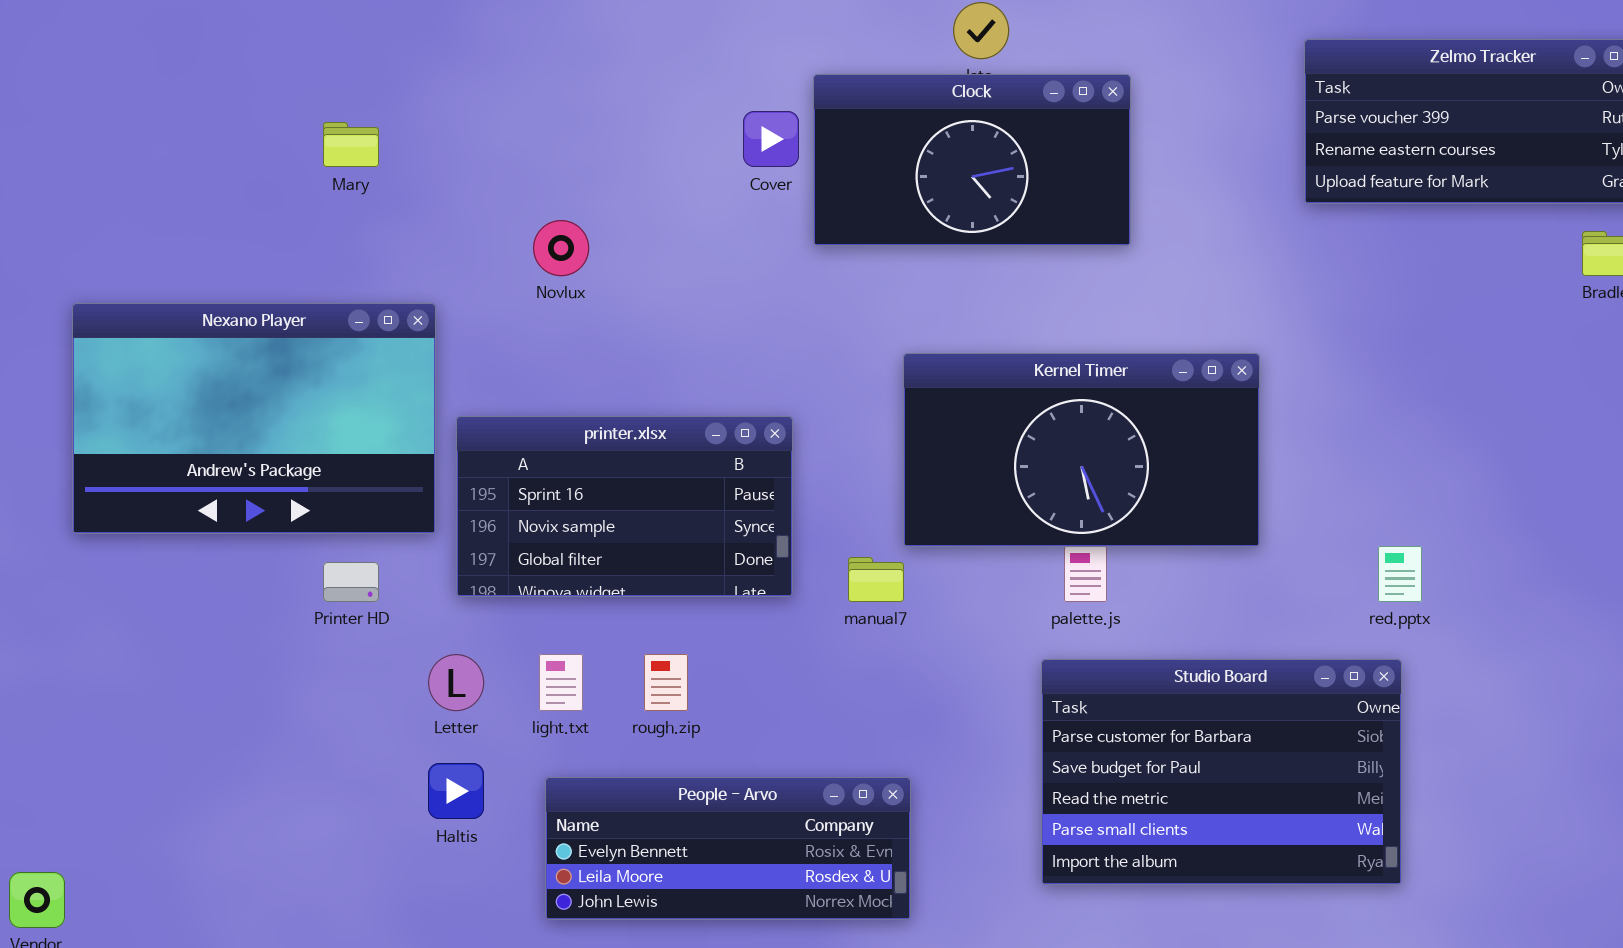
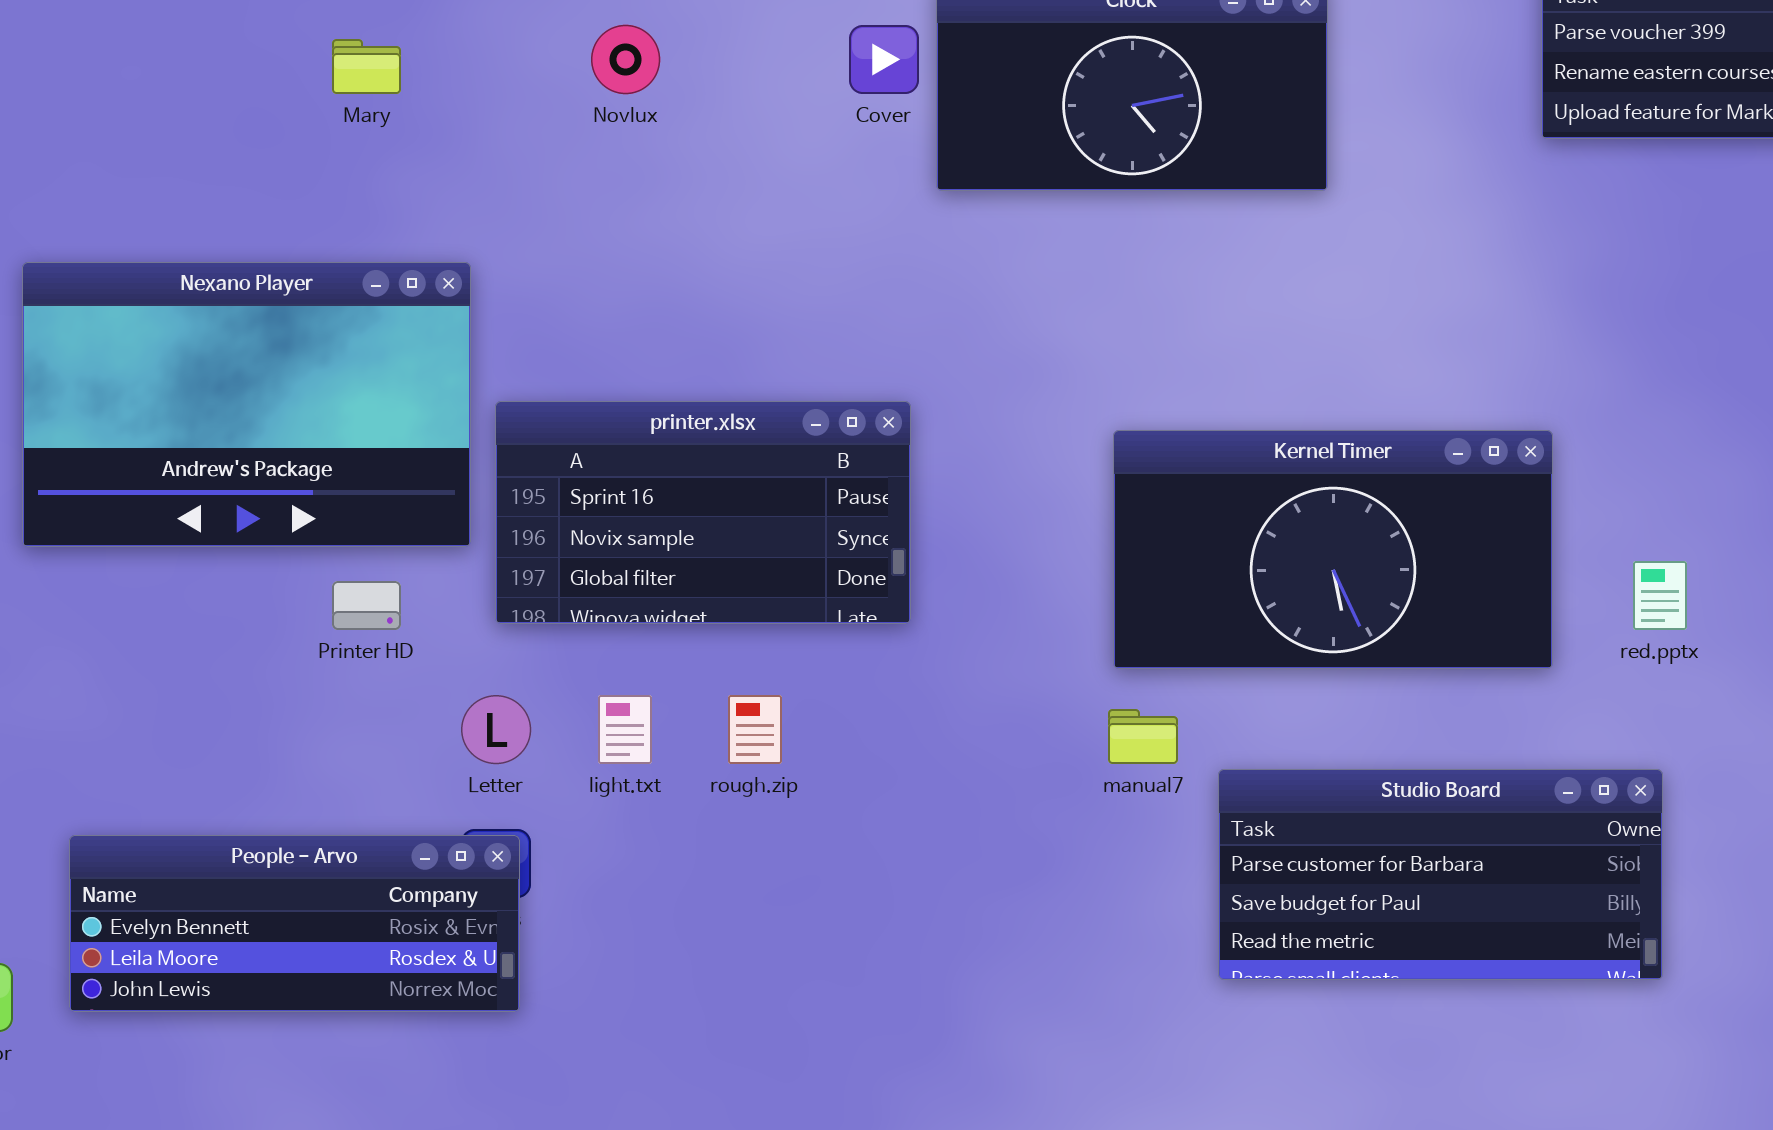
Novlux: [533,220,589,276] -> [591,25,660,94], moved
Kernel Timer: [903,353,1260,547] -> [1113,430,1553,669], moved
manual7: [848,557,904,602] -> [1108,709,1178,764], moved
Studio Board: [1041,659,1402,885] -> [1218,769,1663,980], resized
People - Arvo: [545,777,911,920] -> [69,835,520,1012], moved

